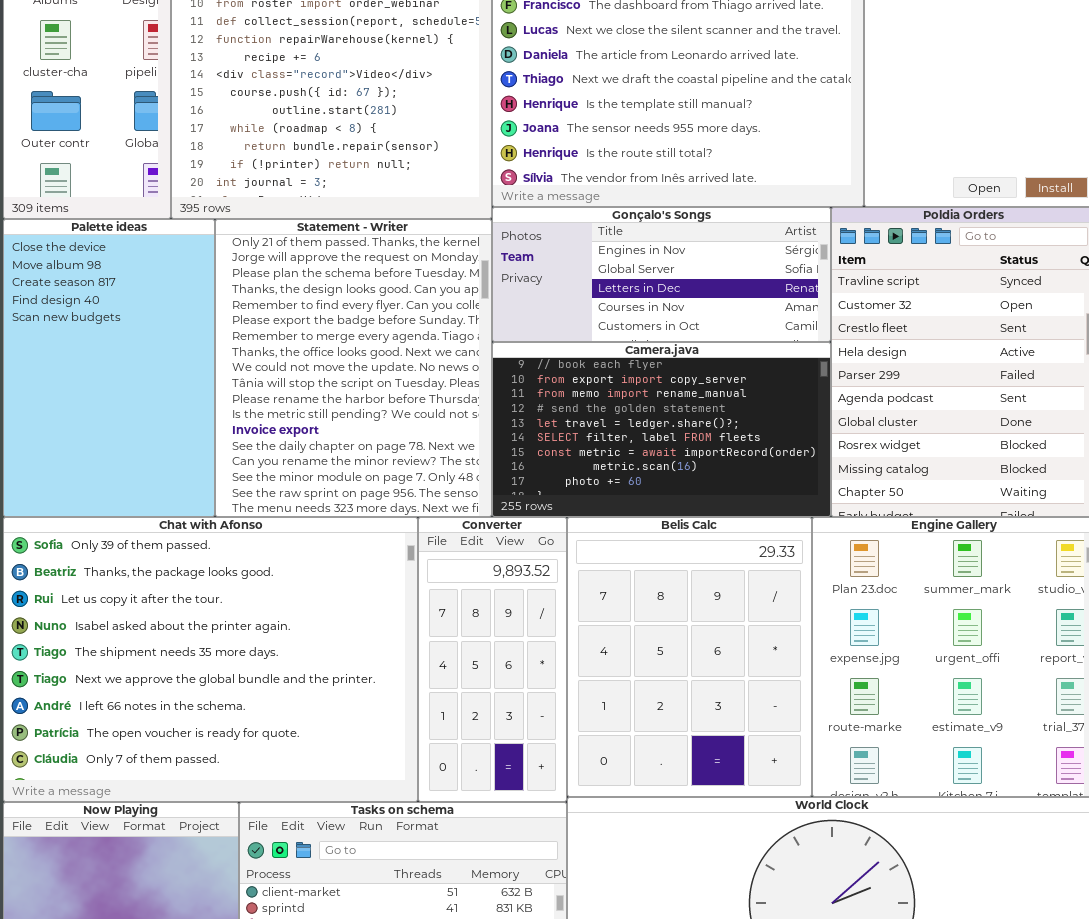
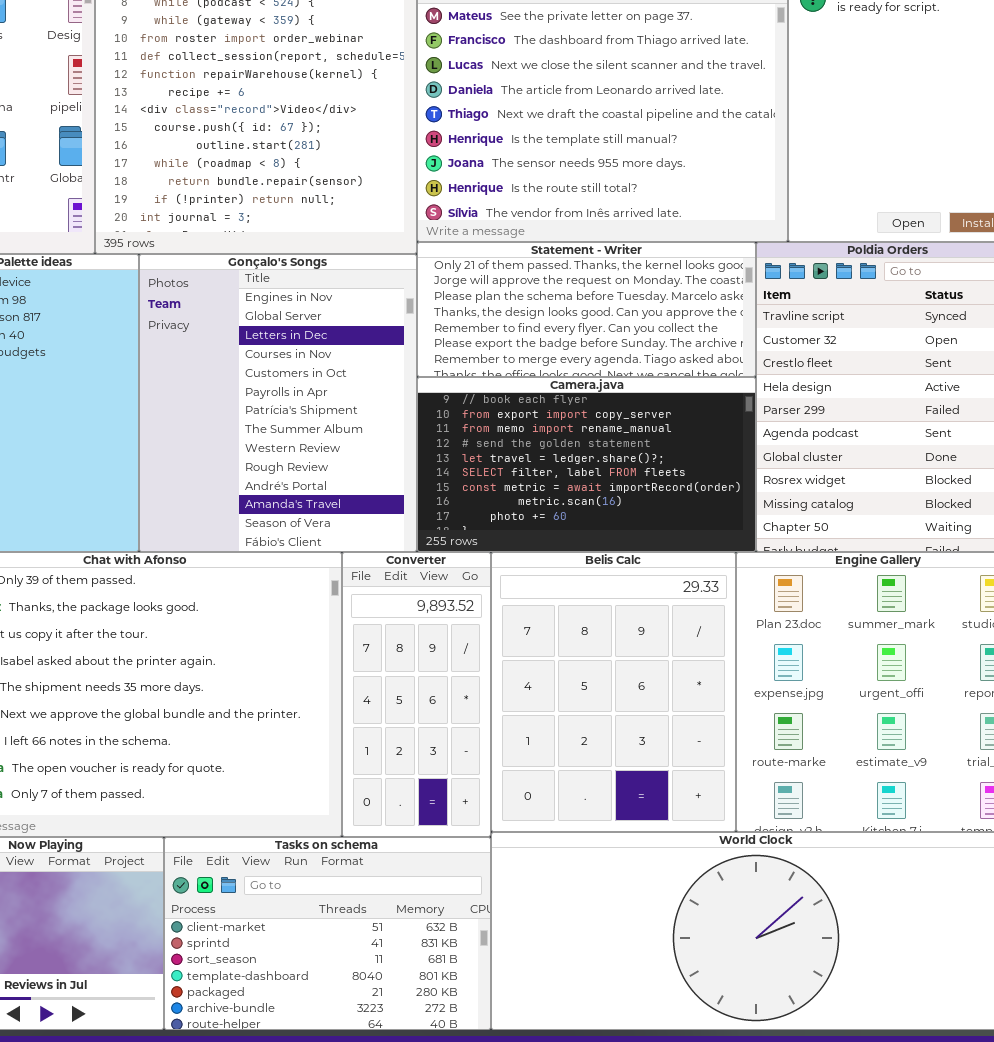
Gonçalo's Songs: [492,207,831,342] -> [139,254,417,552], moved, resized
Statement - Writer: [215,219,492,517] -> [417,242,756,377], moved, resized

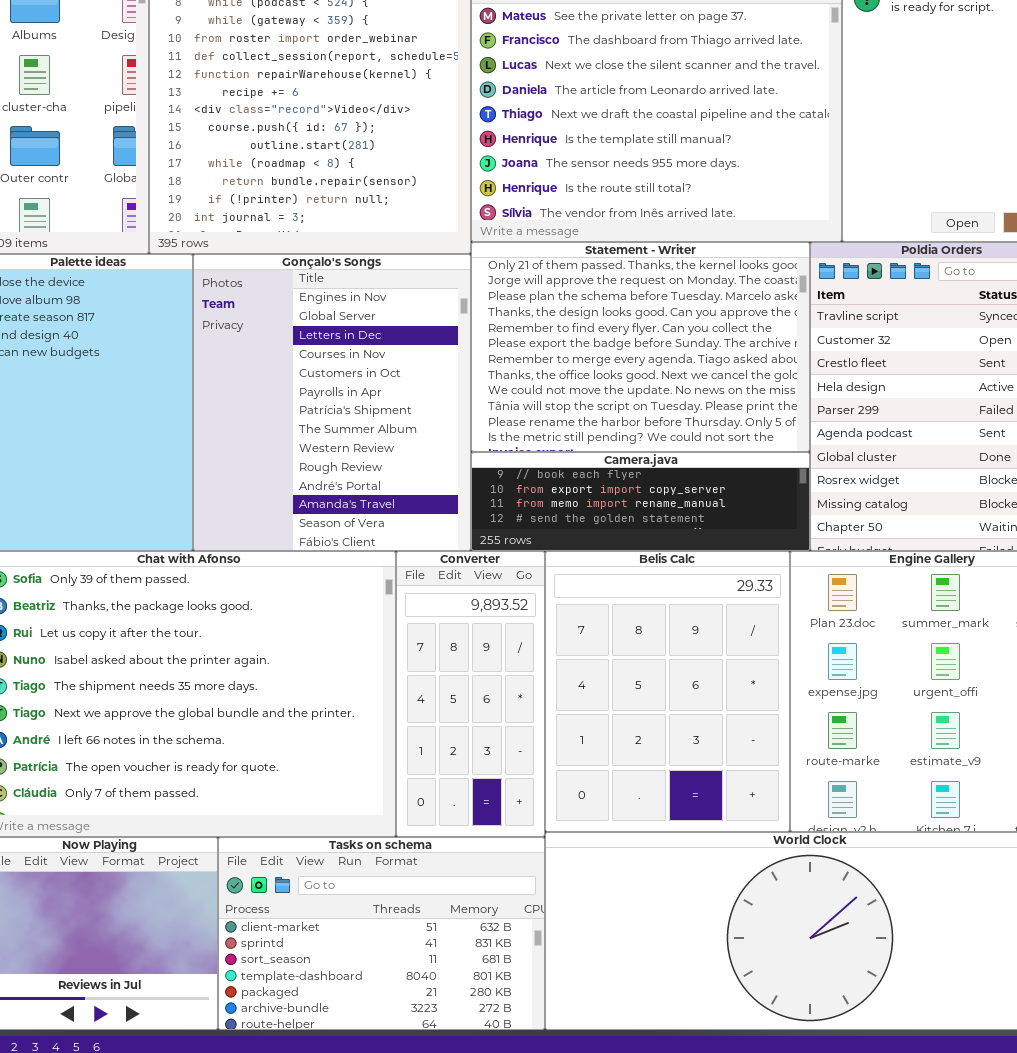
Statement - Writer: [417,242,756,377] -> [471,242,810,452], resized
Camera.java: [417,377,756,552] -> [471,452,810,551], resized

